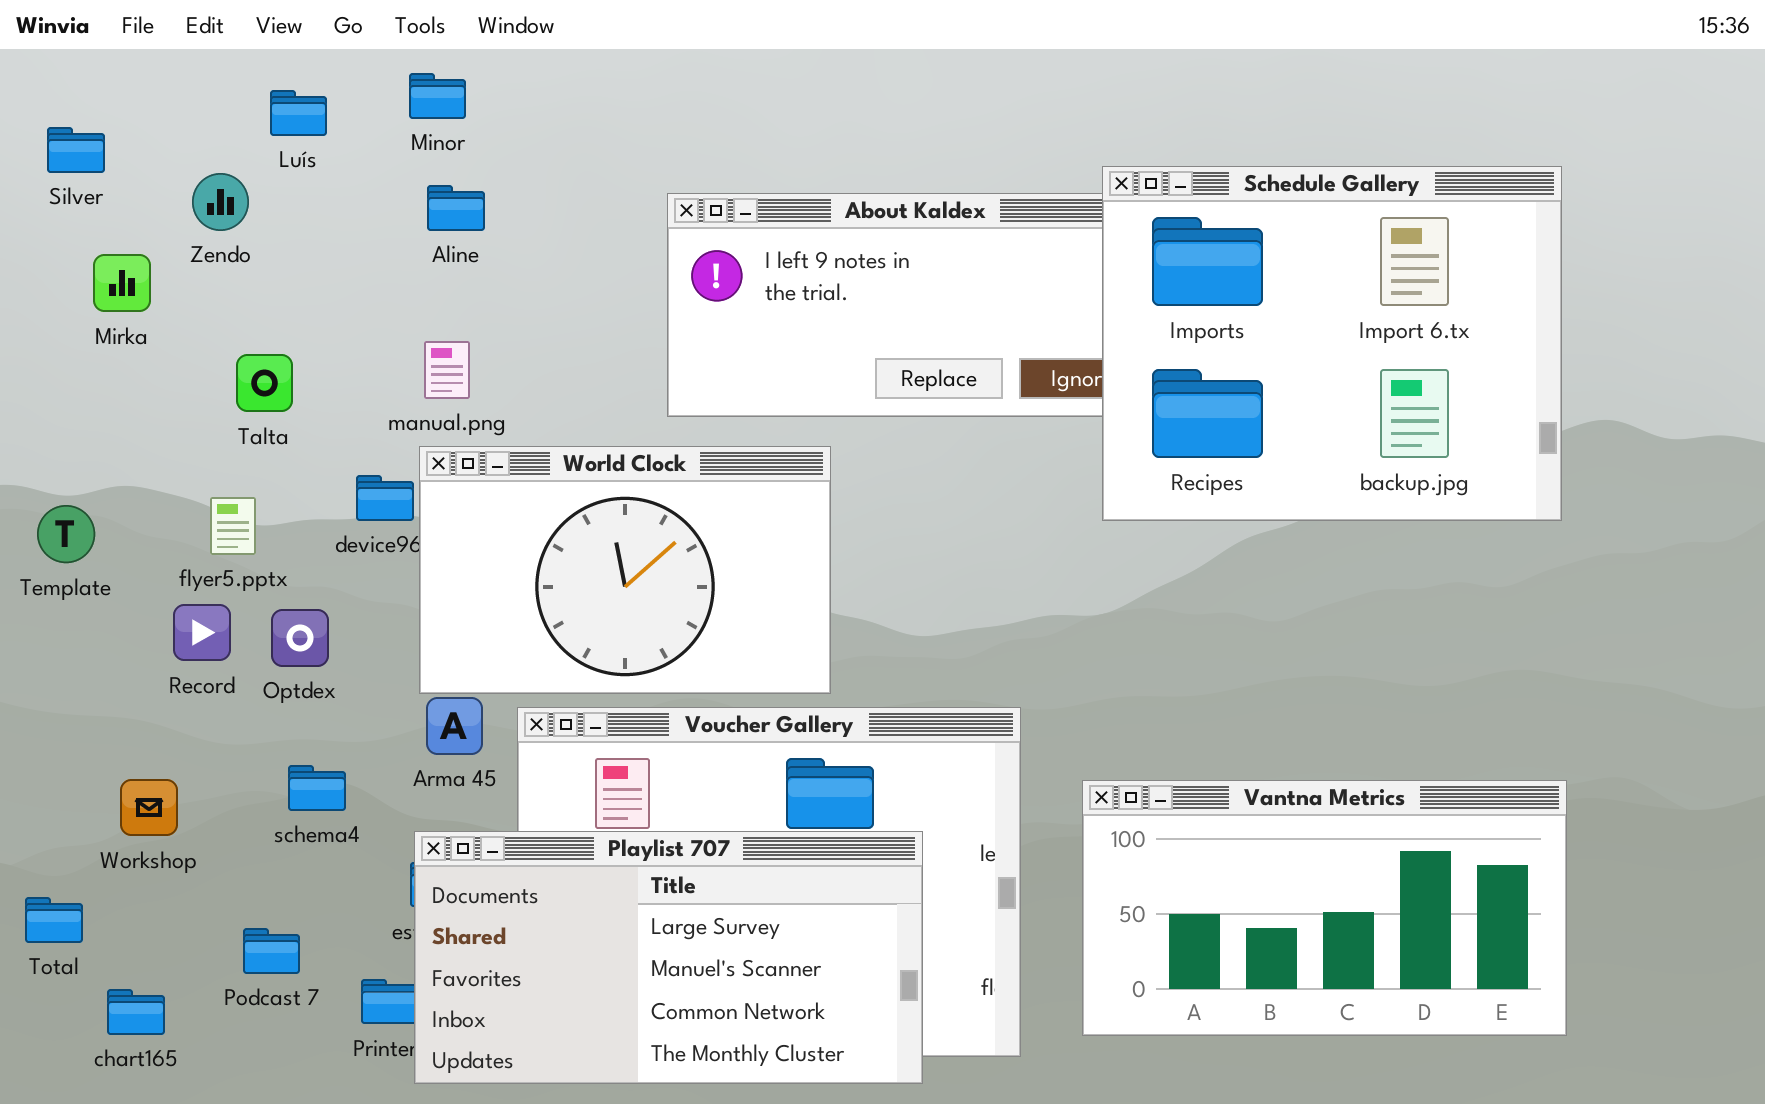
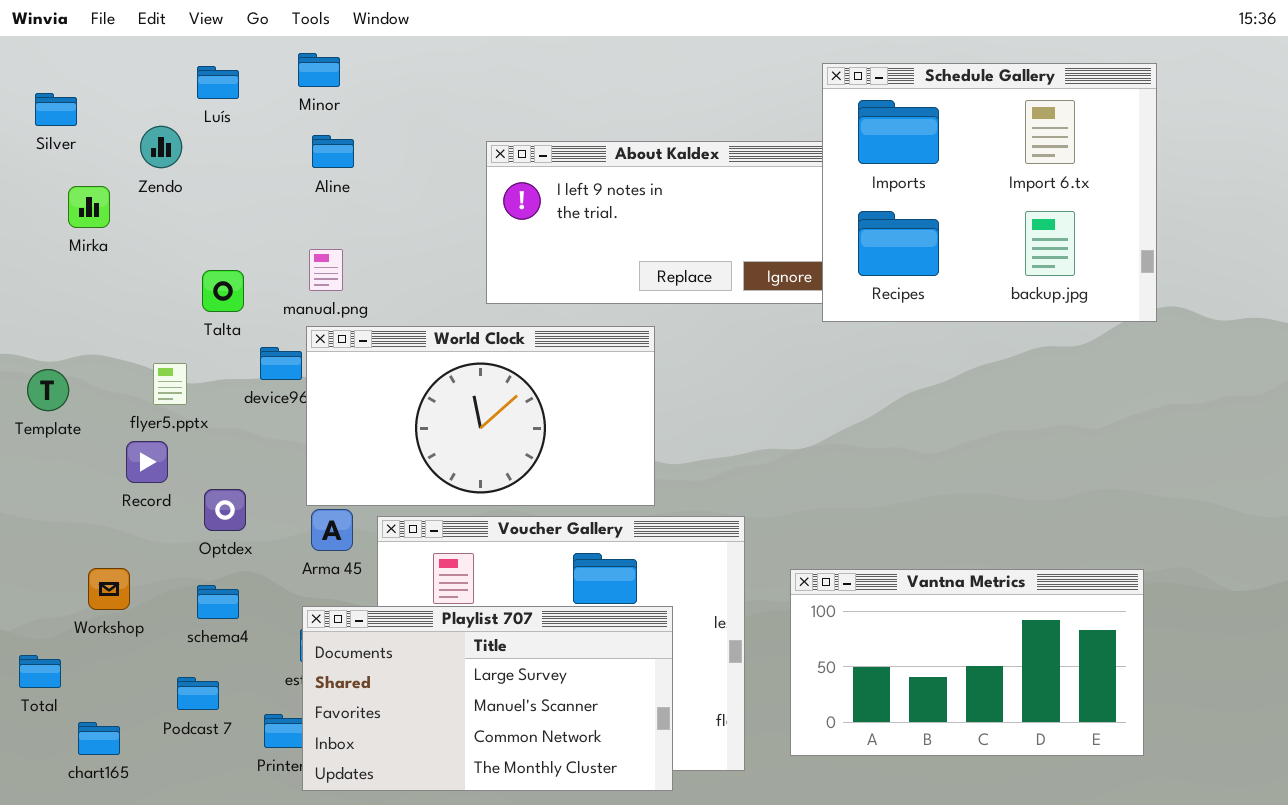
Schedule Gallery: [1102,166,1562,521] -> [822,63,1157,322], moved
Talta: [236,354,293,412] -> [202,270,244,312], moved
World Clock: [419,446,831,694] -> [306,326,655,506], resized
Optdex: [271,609,329,667] -> [204,489,246,531], moved
schema4: [288,765,346,811] -> [197,585,239,619], moved

